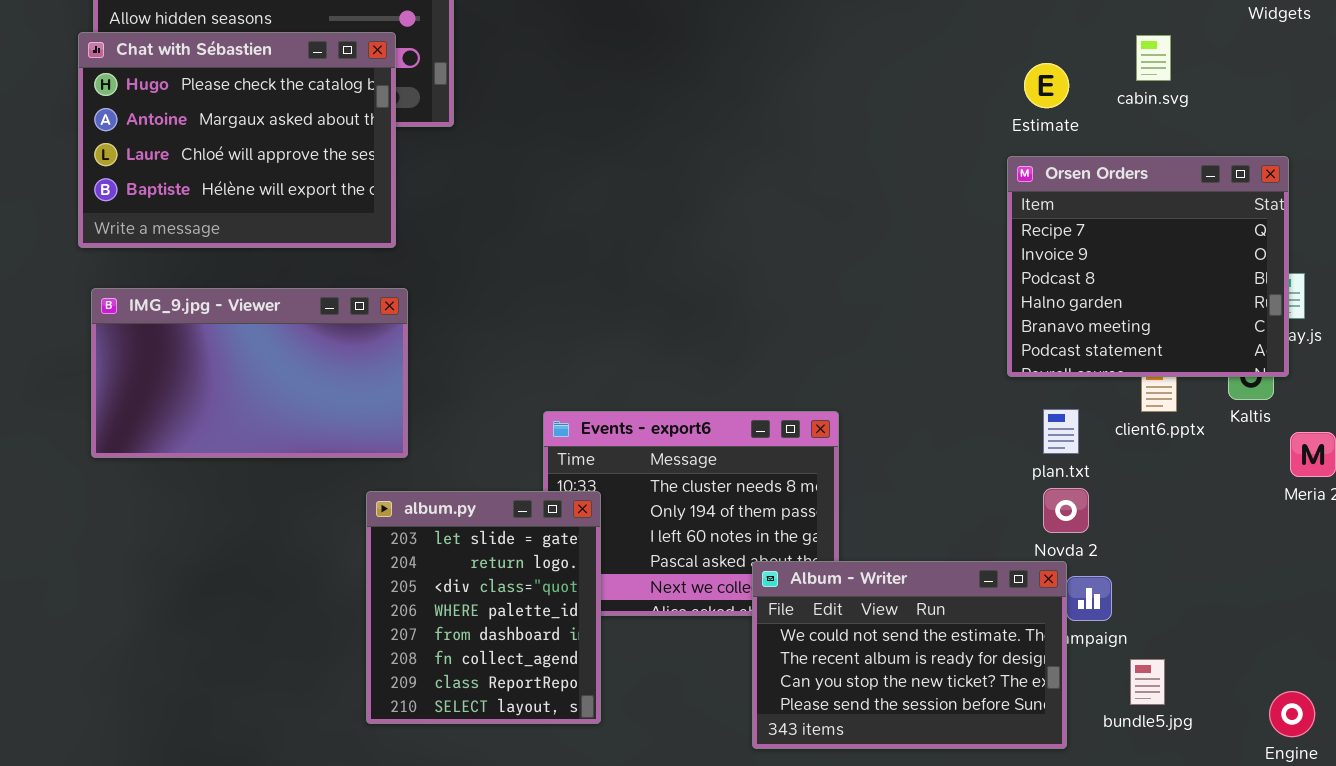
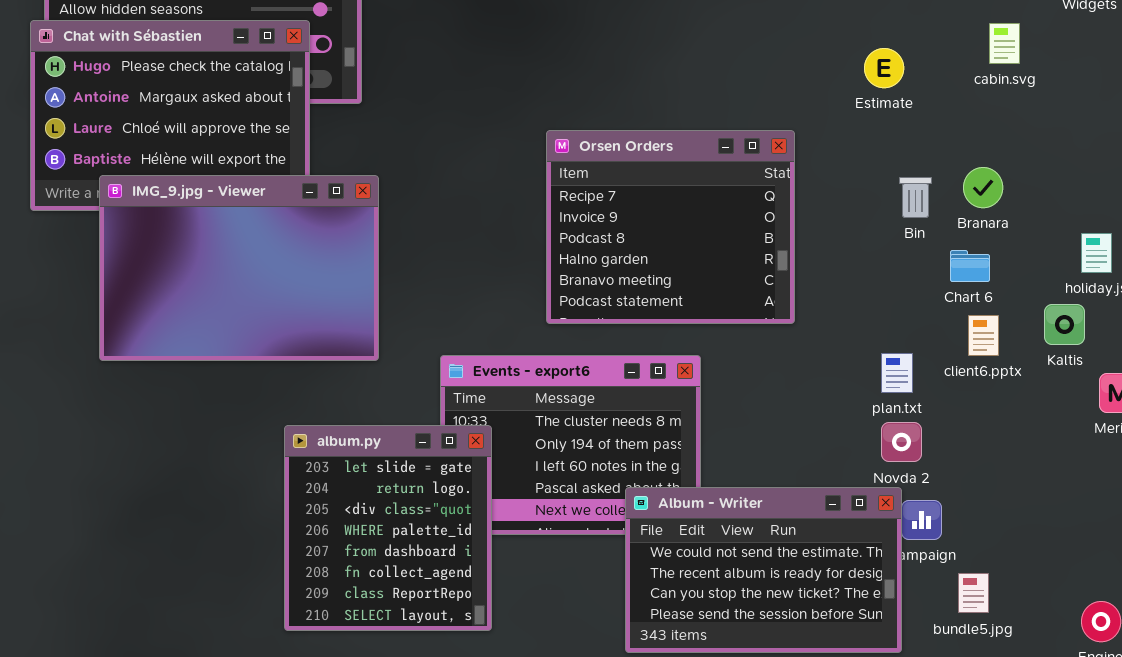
cabin.svg: [1136,35,1171,81] -> [989,23,1020,64], moved
Orsen Orders: [1007,156,1289,377] -> [546,130,795,324], moved
IMG_9.jpg - Viewer: [91,288,408,458] -> [99,175,379,361], moved, resized

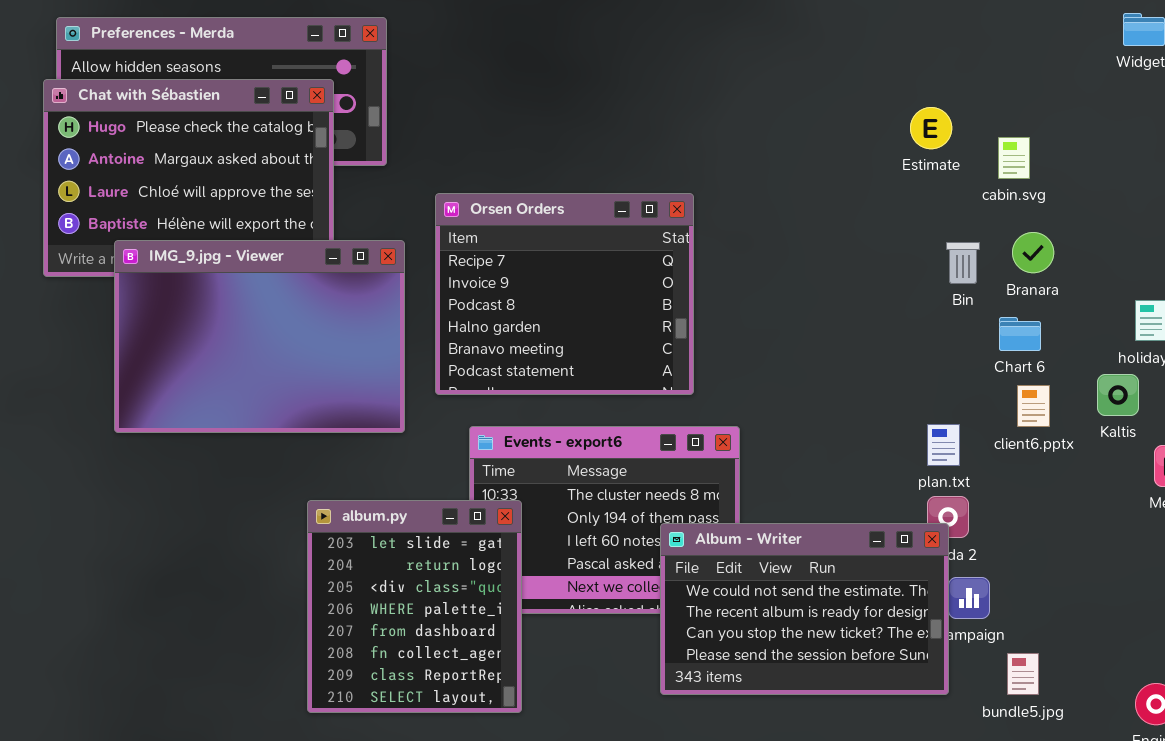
cabin.svg: [989,23,1020,64] -> [998,137,1030,179], moved
Orsen Orders: [546,130,795,324] -> [435,193,694,395], moved
Album - Writer: [625,487,902,653] -> [660,523,949,695], moved

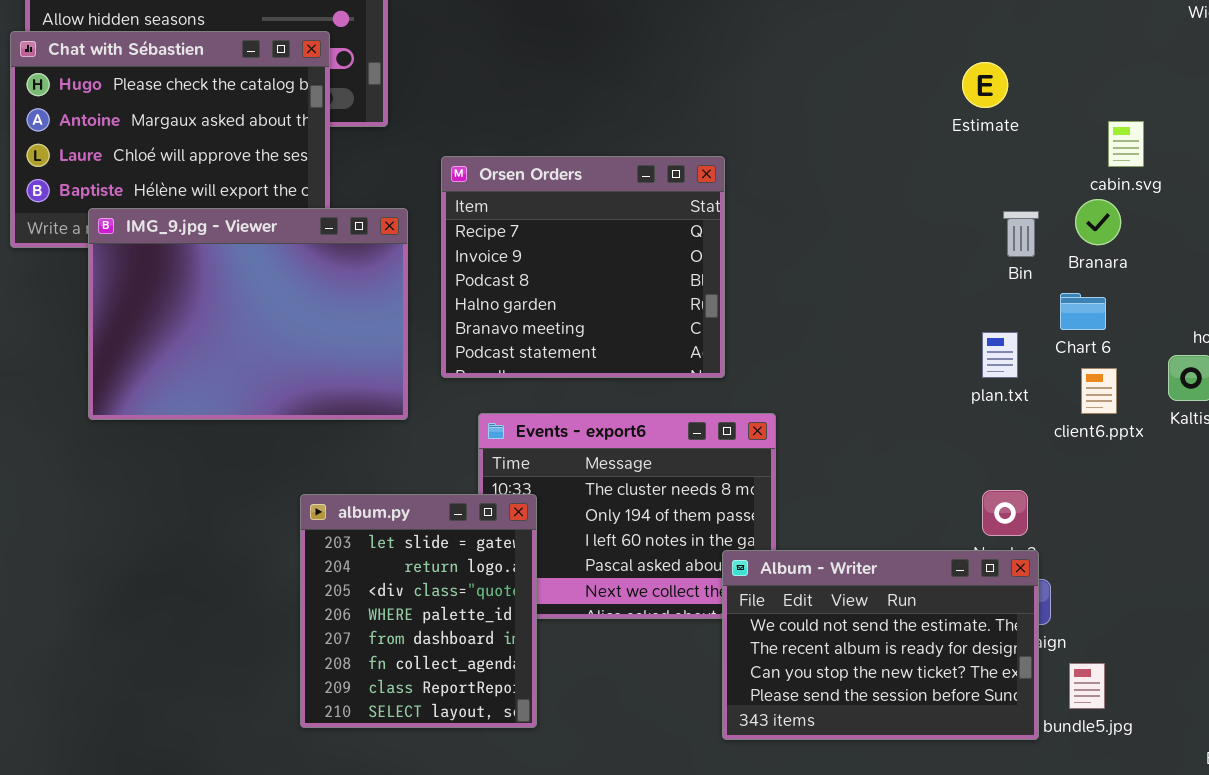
cabin.svg: [998,137,1030,179] -> [1108,121,1144,167], moved
plan.txt: [927,424,960,466] -> [982,332,1018,378], moved
Album - Writer: [660,523,949,695] -> [722,550,1039,740], moved

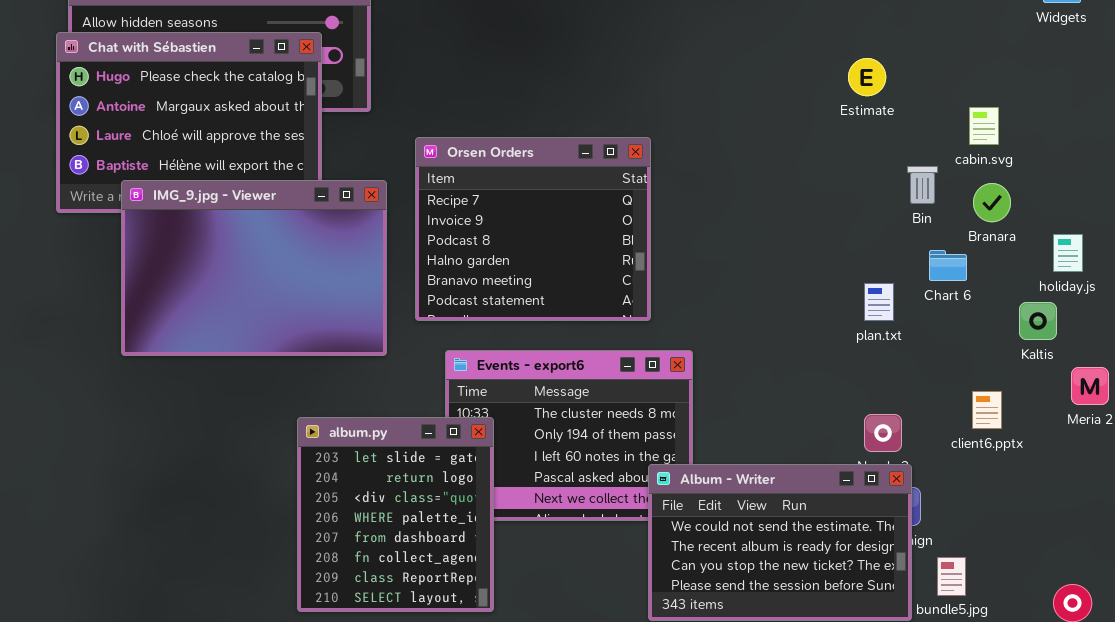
Branara: [1075,199,1121,245] -> [973,183,1011,222], moved
Bin: [1003,211,1039,257] -> [907,166,938,204], moved
client6.pptx: [1081,368,1117,414] -> [972,391,1002,429], moved

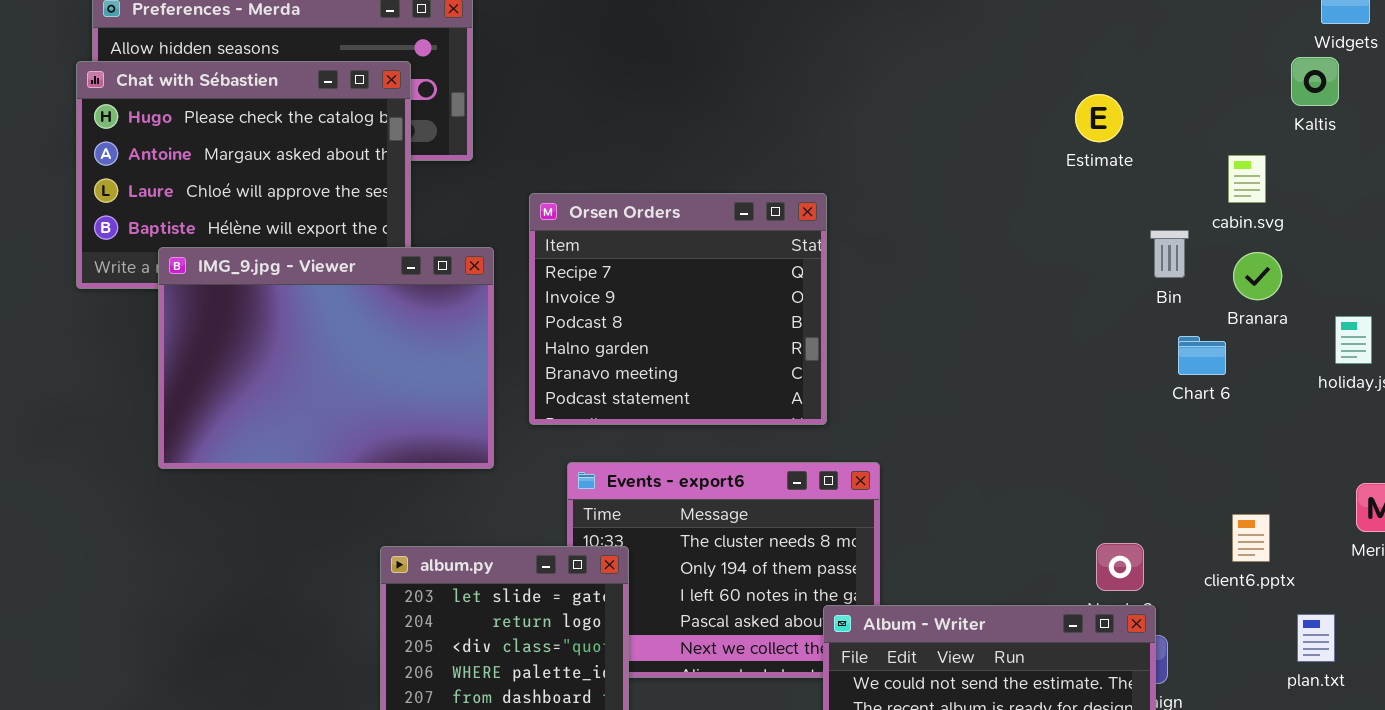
plan.txt: [864,283,894,321] -> [1297,614,1335,662], moved
Kaltis: [1019,302,1057,340] -> [1291,57,1339,106], moved

